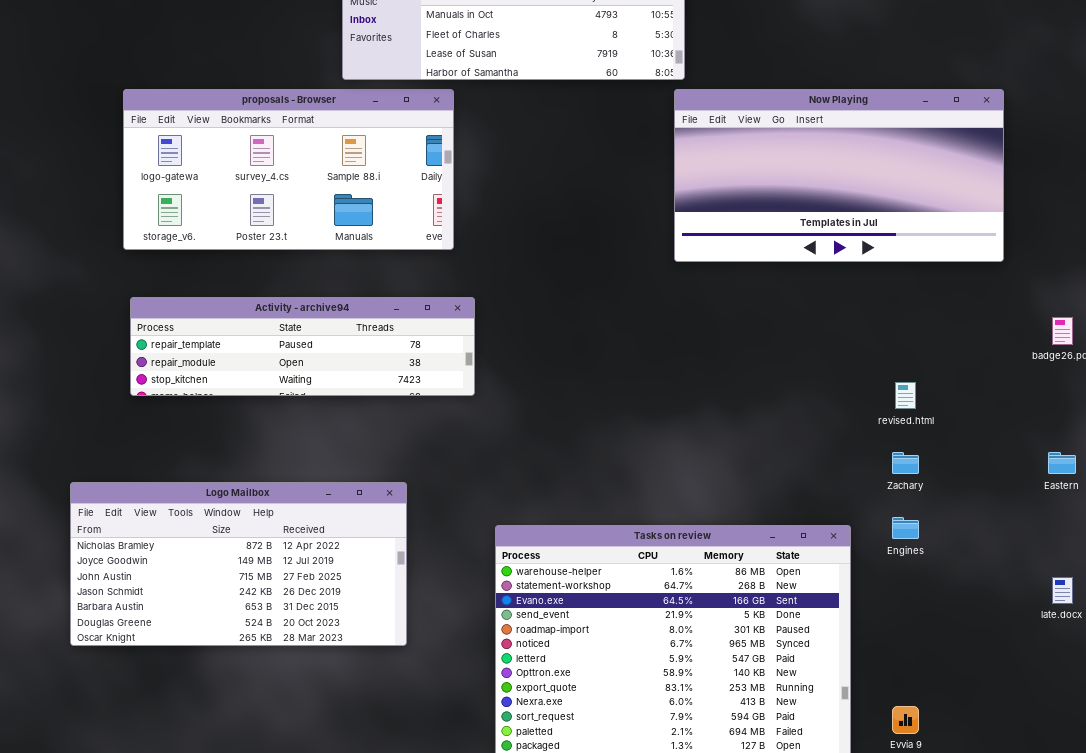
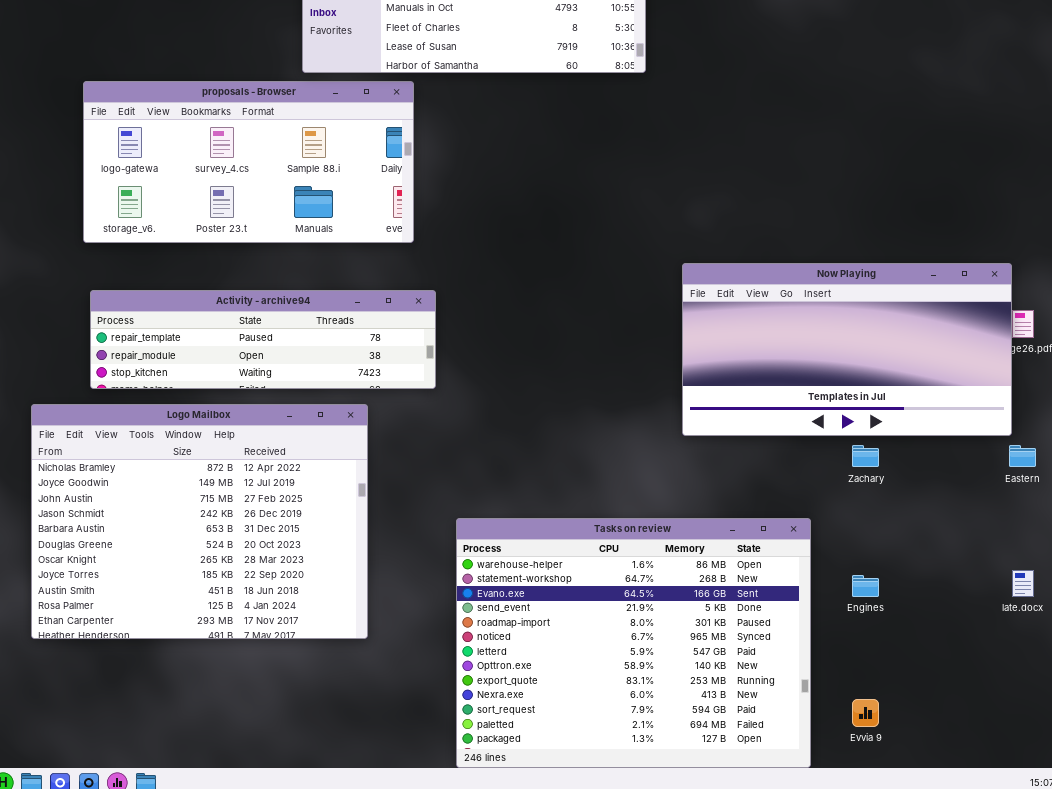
Now Playing: [674,89,1004,262] -> [682,263,1012,436], moved
Logo Mailbox: [70,482,407,646] -> [31,404,368,639], resized
Engines: [892,517,919,539] -> [852,575,879,597], moved

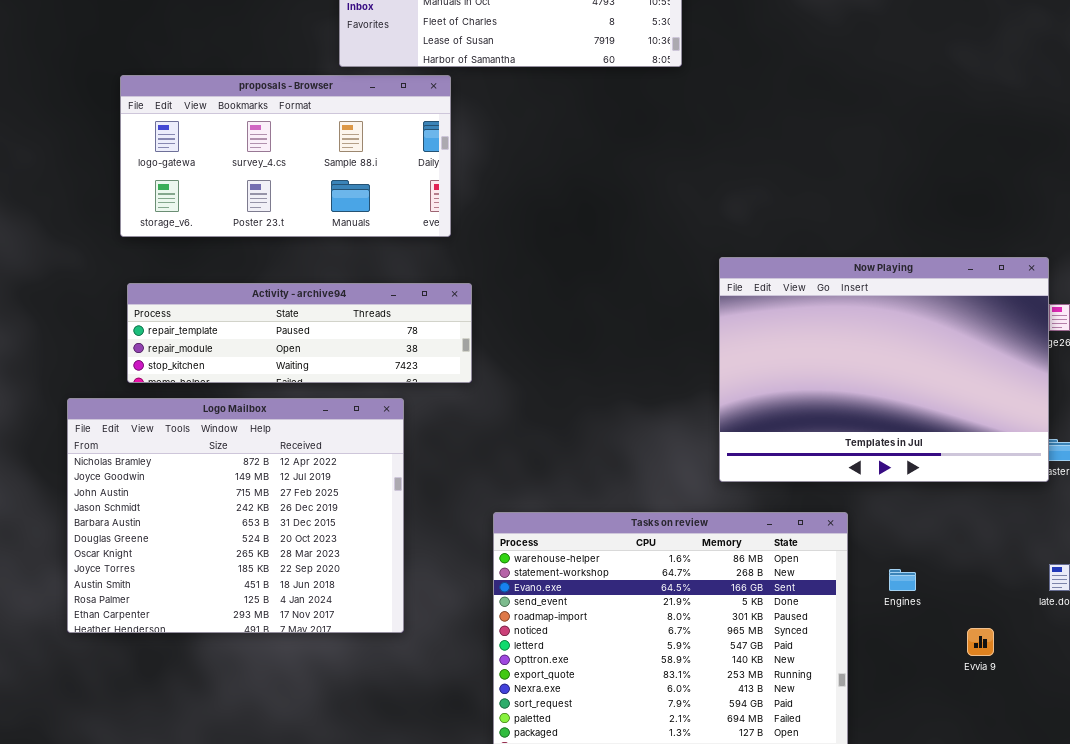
Now Playing: [682,263,1012,436] -> [719,257,1049,482], resized
Evvia 9: [852,699,879,727] -> [967,628,994,656], moved

